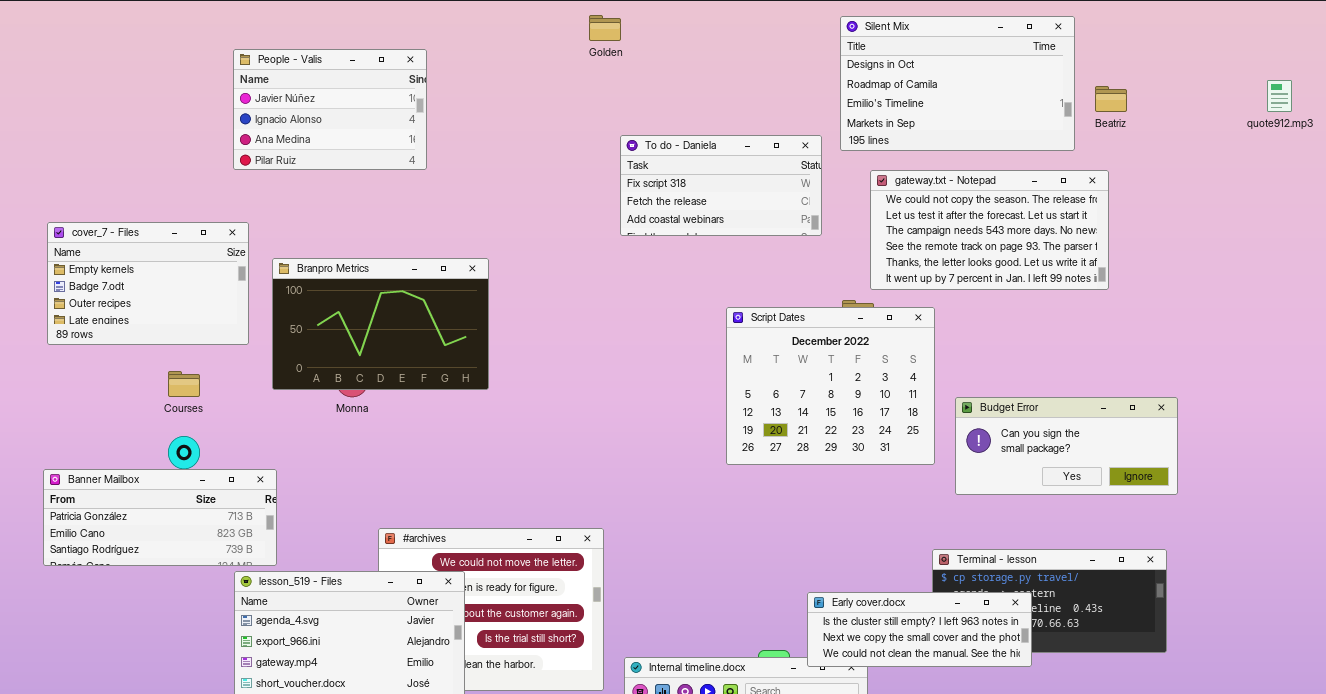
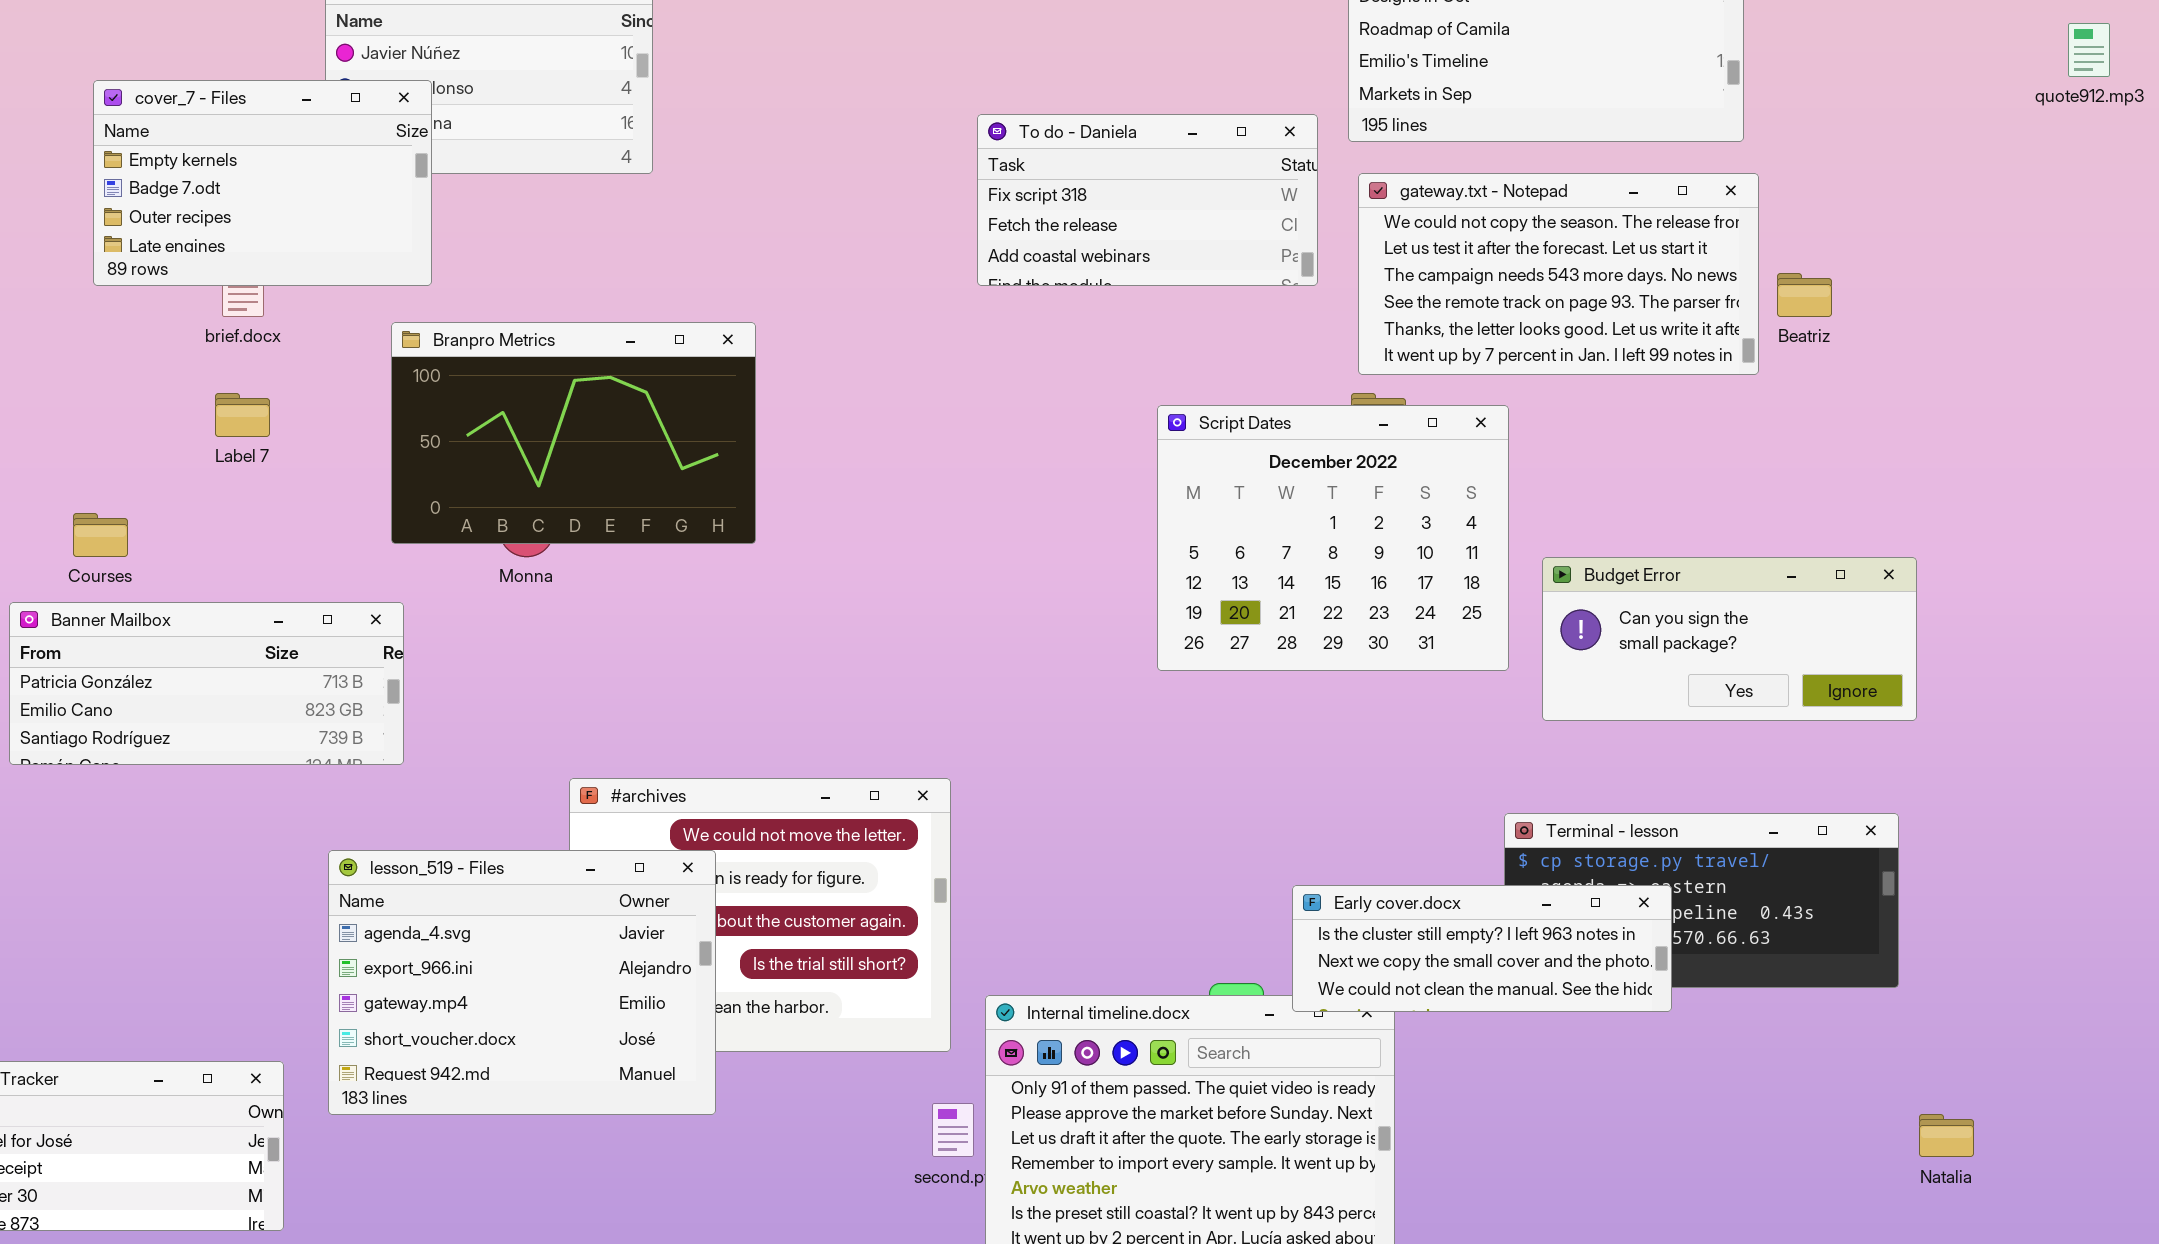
Beatriz: [1095,86,1127,112] -> [1777,273,1832,317], moved
gateway.txt - Notepad: [870,170,1109,290] -> [1358,173,1759,375], moved
cover_7 - Files: [47,222,249,345] -> [93,80,432,286], moved
Courses: [168,371,200,397] -> [73,513,128,557], moved
Banner Mailbox: [43,469,277,566] -> [9,602,404,765], moved

